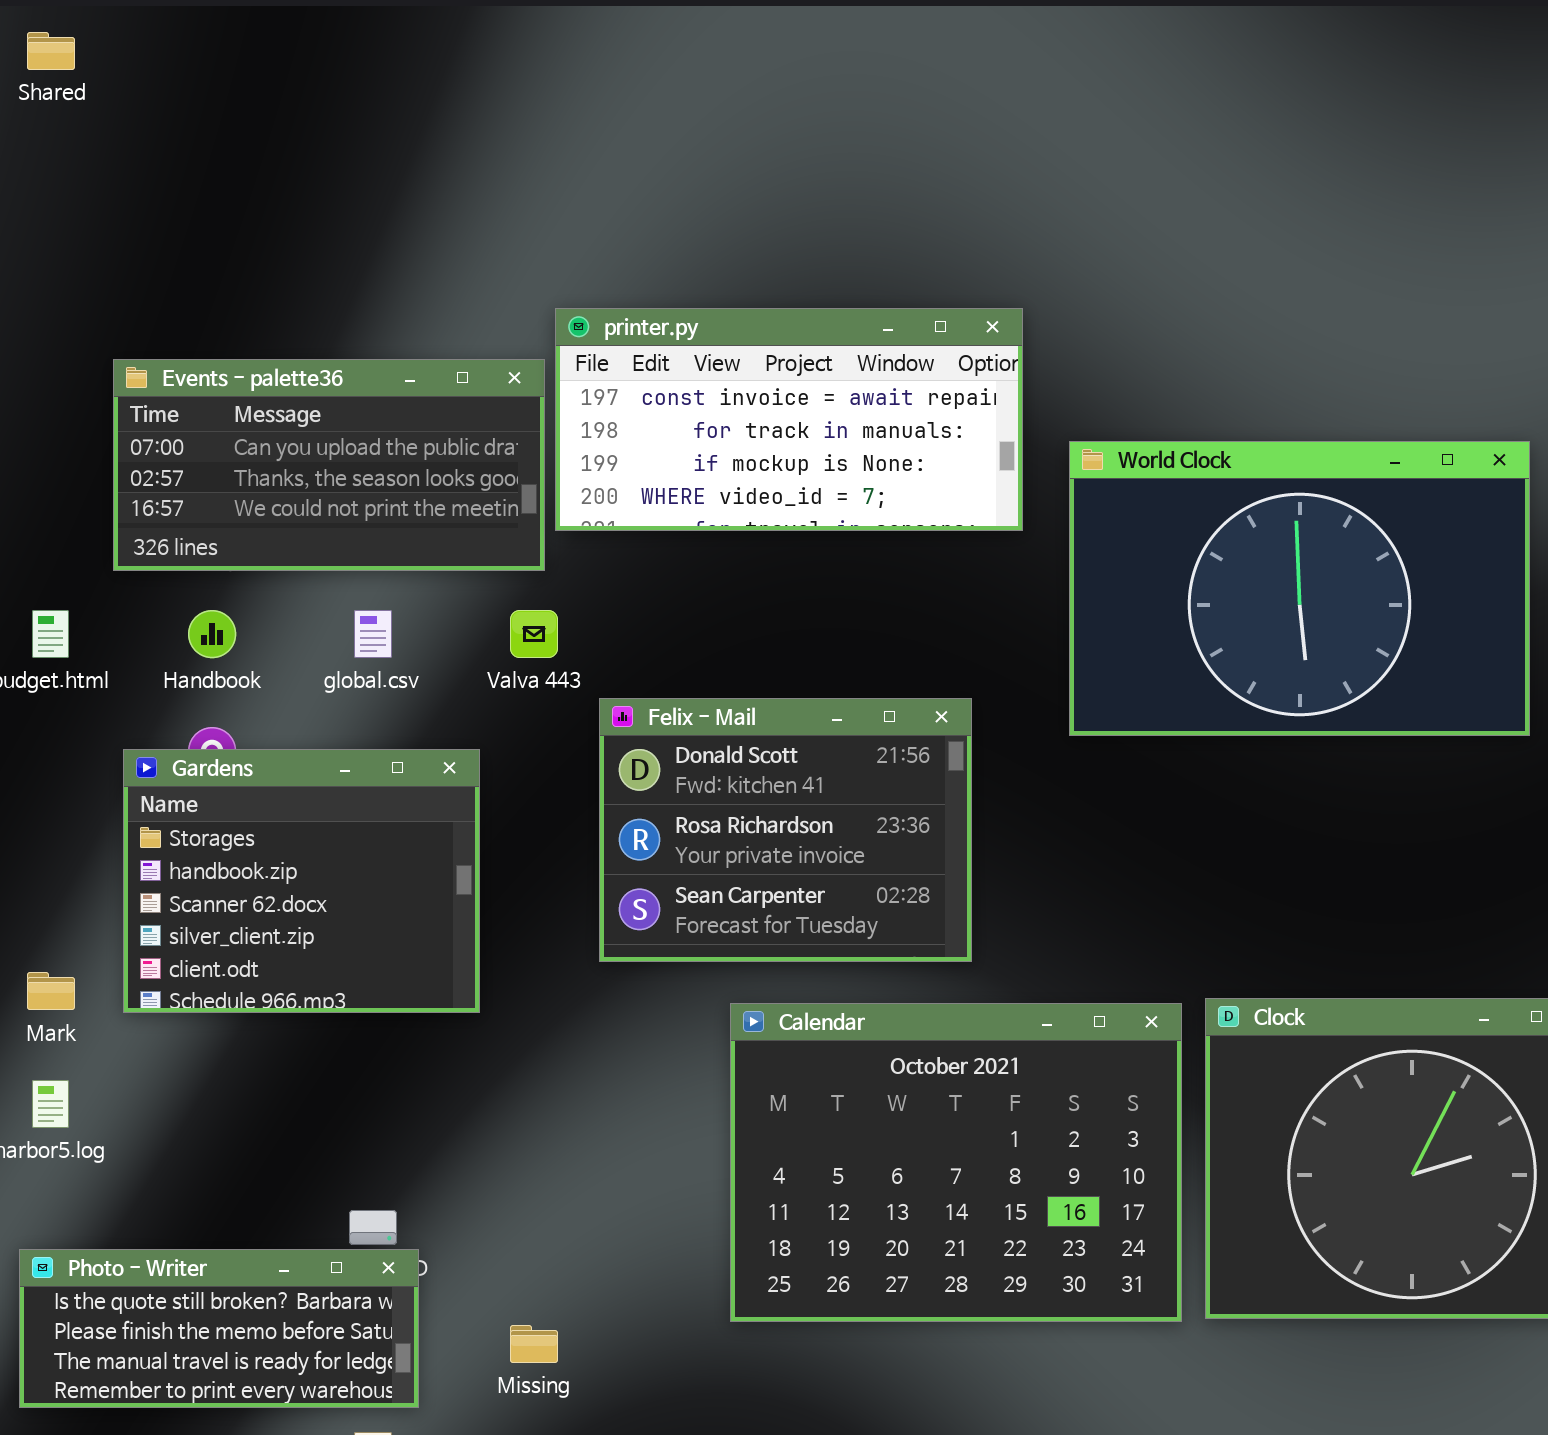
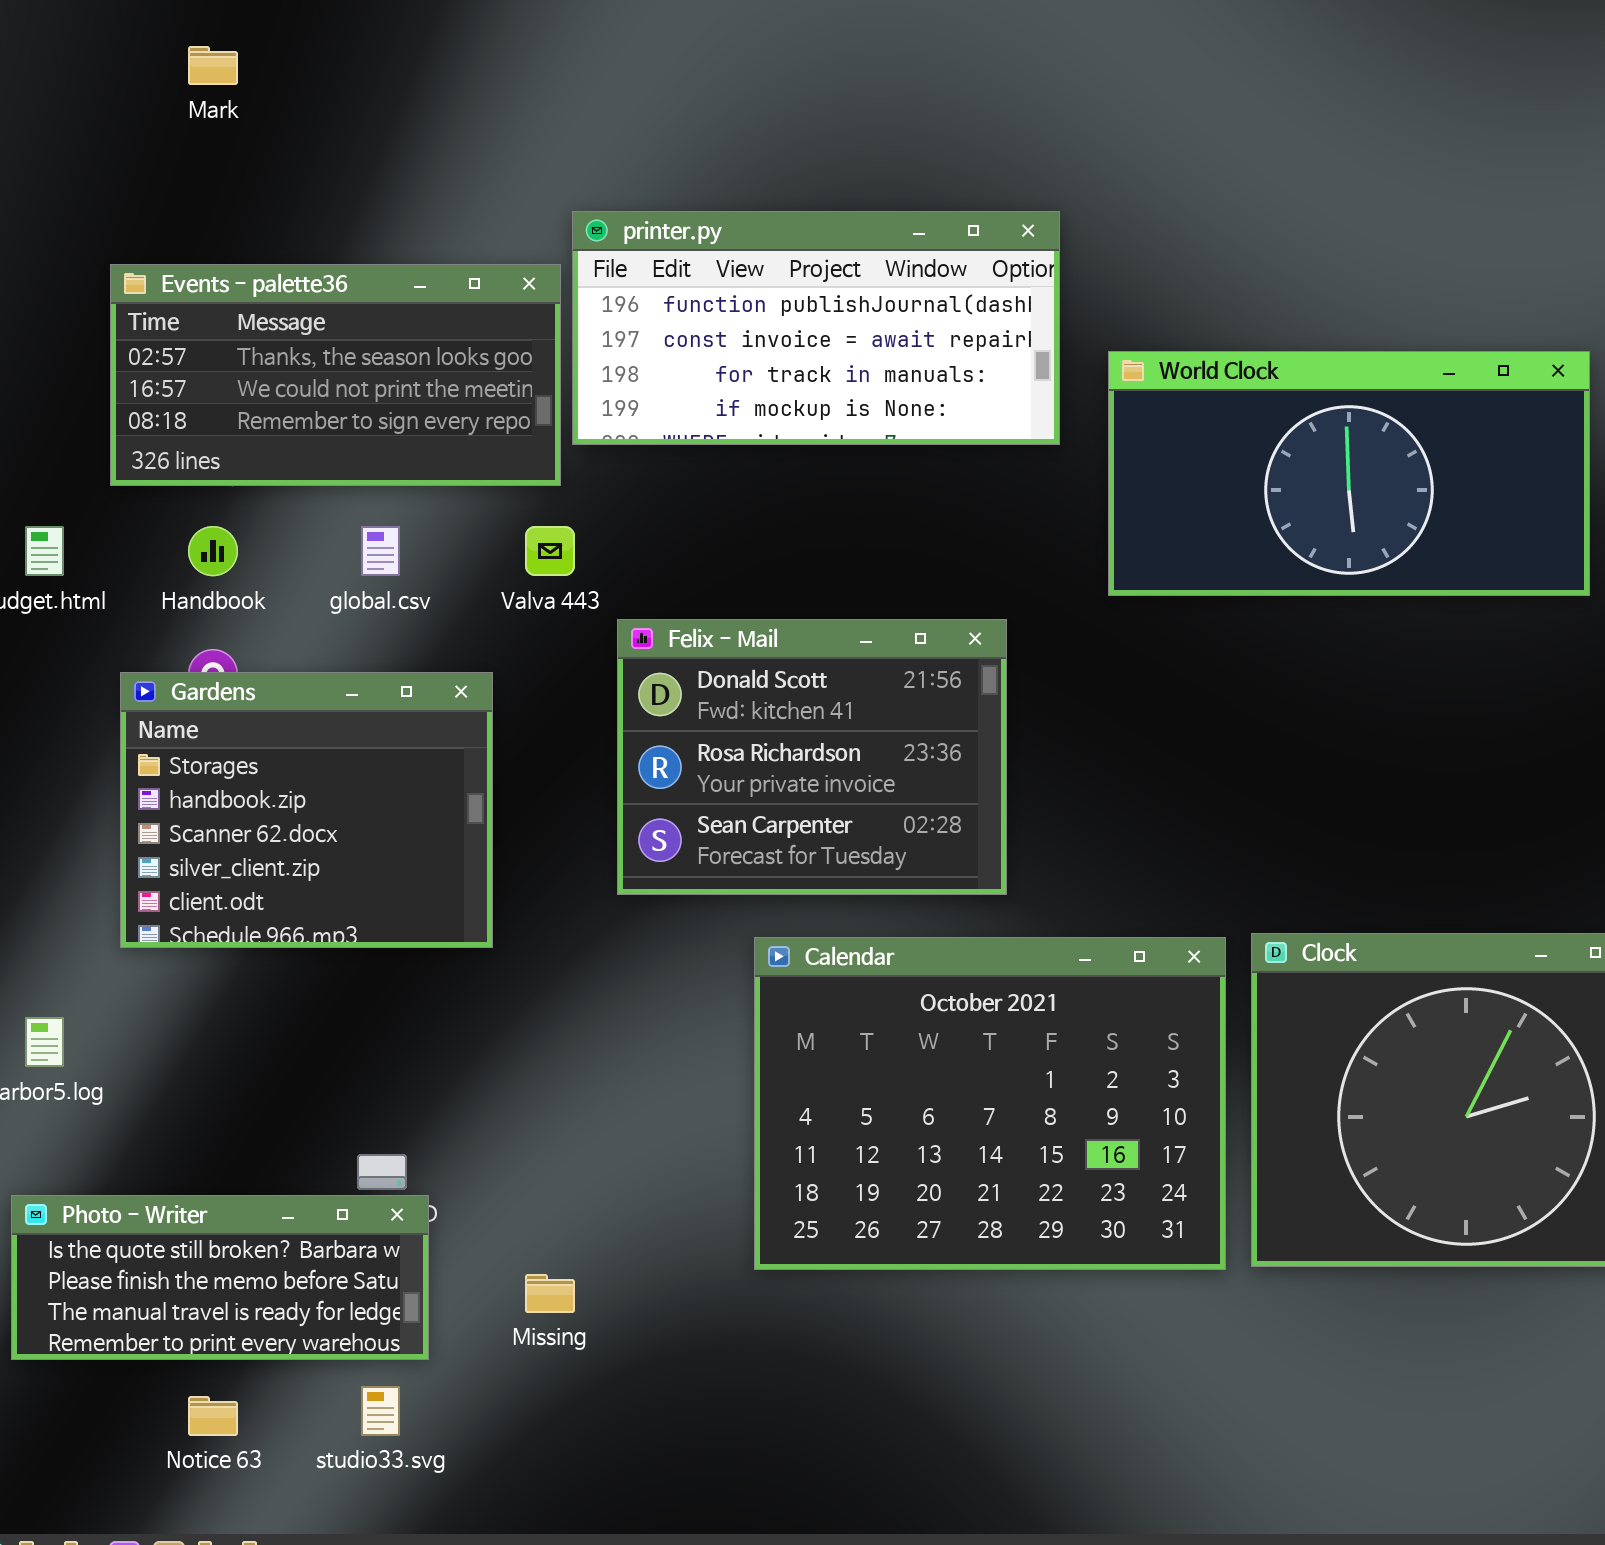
printer.py: [555,308,1023,531] -> [572,211,1060,445], scrolled up 1 row
Events - palette36: [113,359,545,571] -> [110,264,561,486], scrolled down 1 row
World Clock: [1069,441,1530,736] -> [1108,351,1590,596], resized
Mark: [27,972,75,1010] -> [188,46,238,85], moved

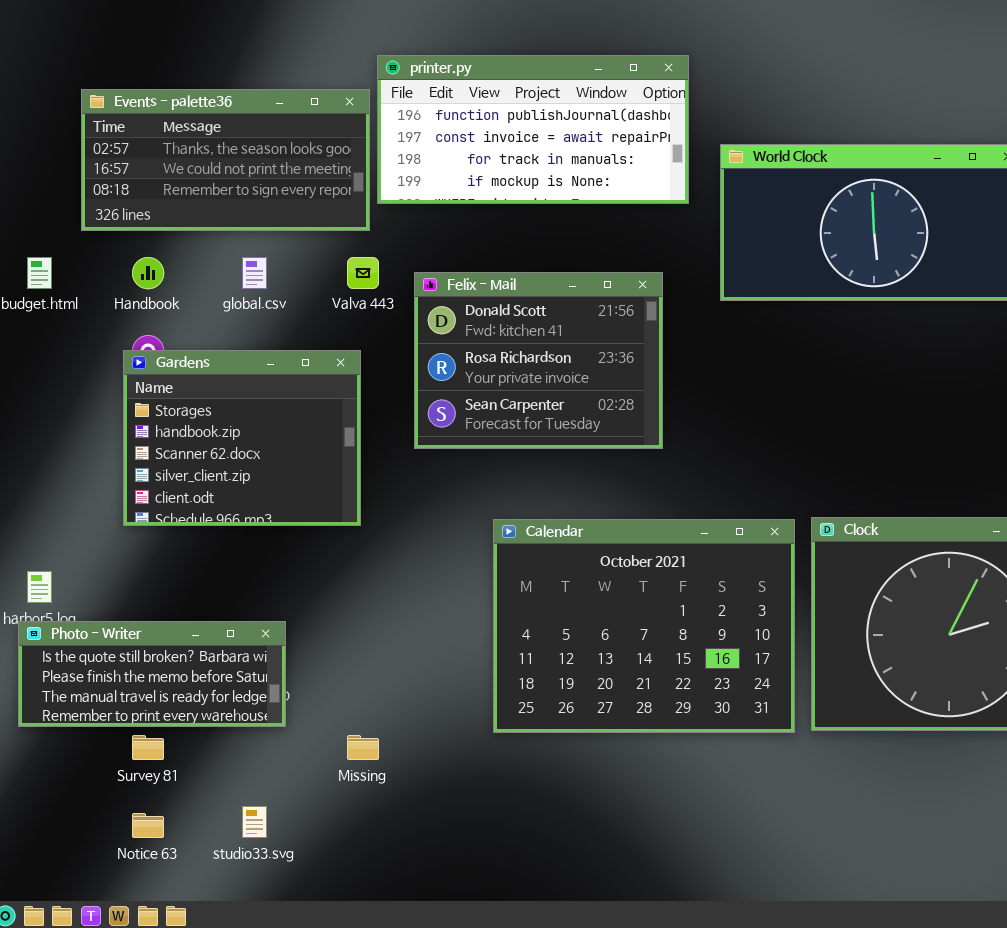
Felix - Mail: [617,619,1007,895] -> [414,272,663,449], moved
Gardens: [120,672,493,948] -> [123,350,361,526], moved
Photo - Writer: [11,1195,429,1360] -> [18,621,286,727], moved

